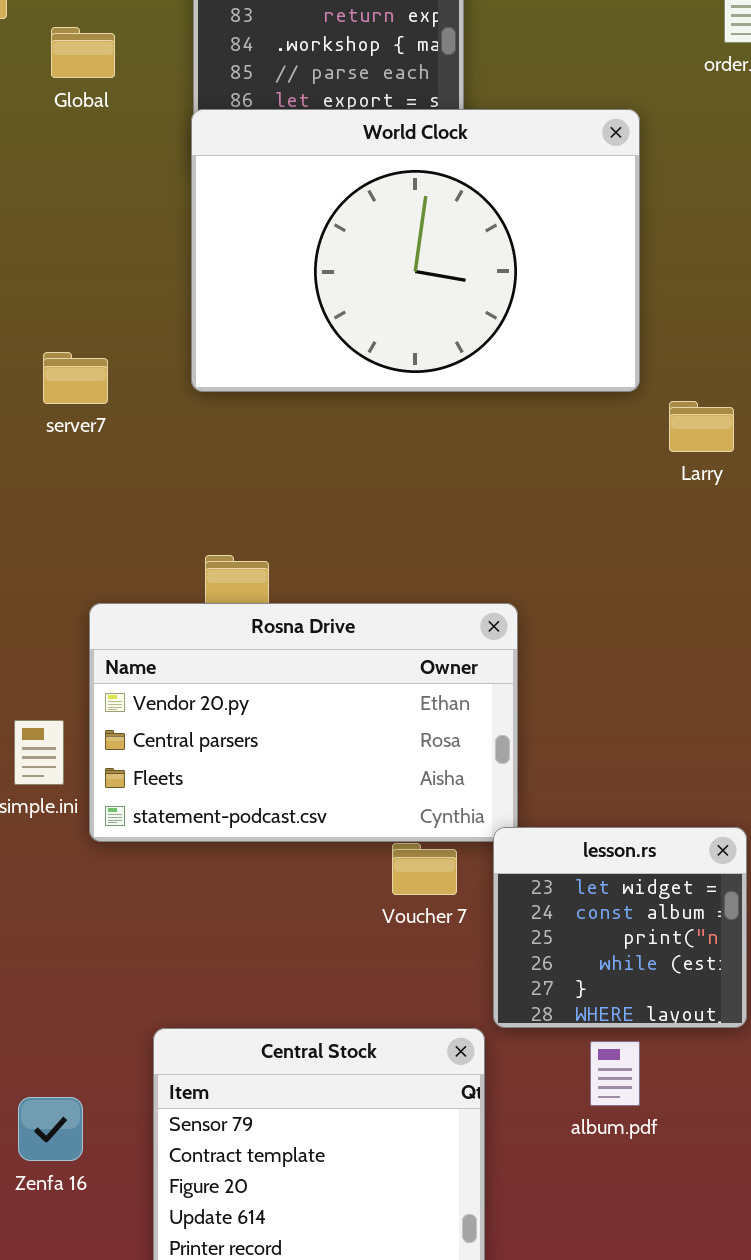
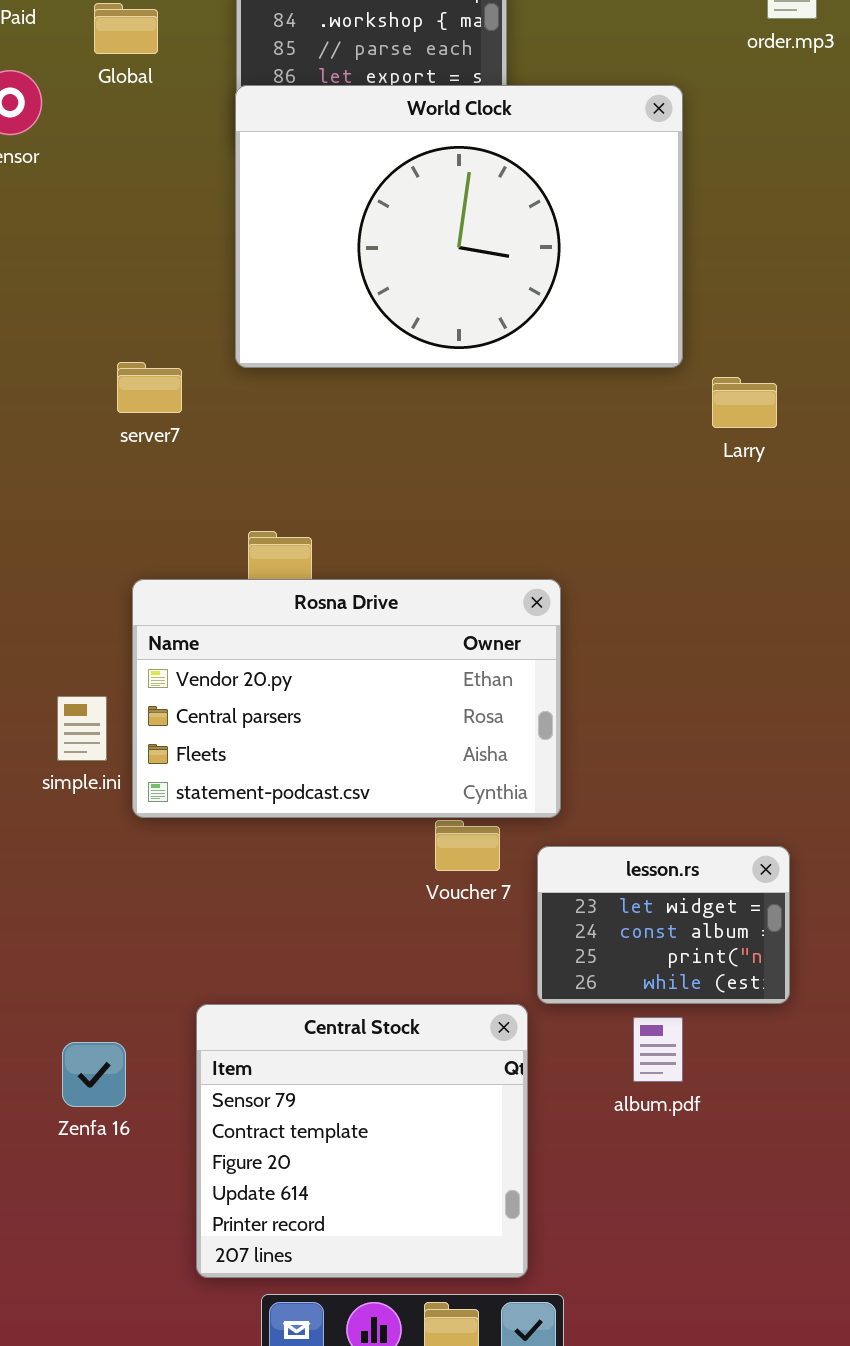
server7: [43,352,108,404] -> [117,362,182,413], moved
lesson.rs: [493,827,747,1028] -> [537,846,790,1004], resized
Zenfa 16: [18,1097,83,1161] -> [62,1042,126,1107], moved

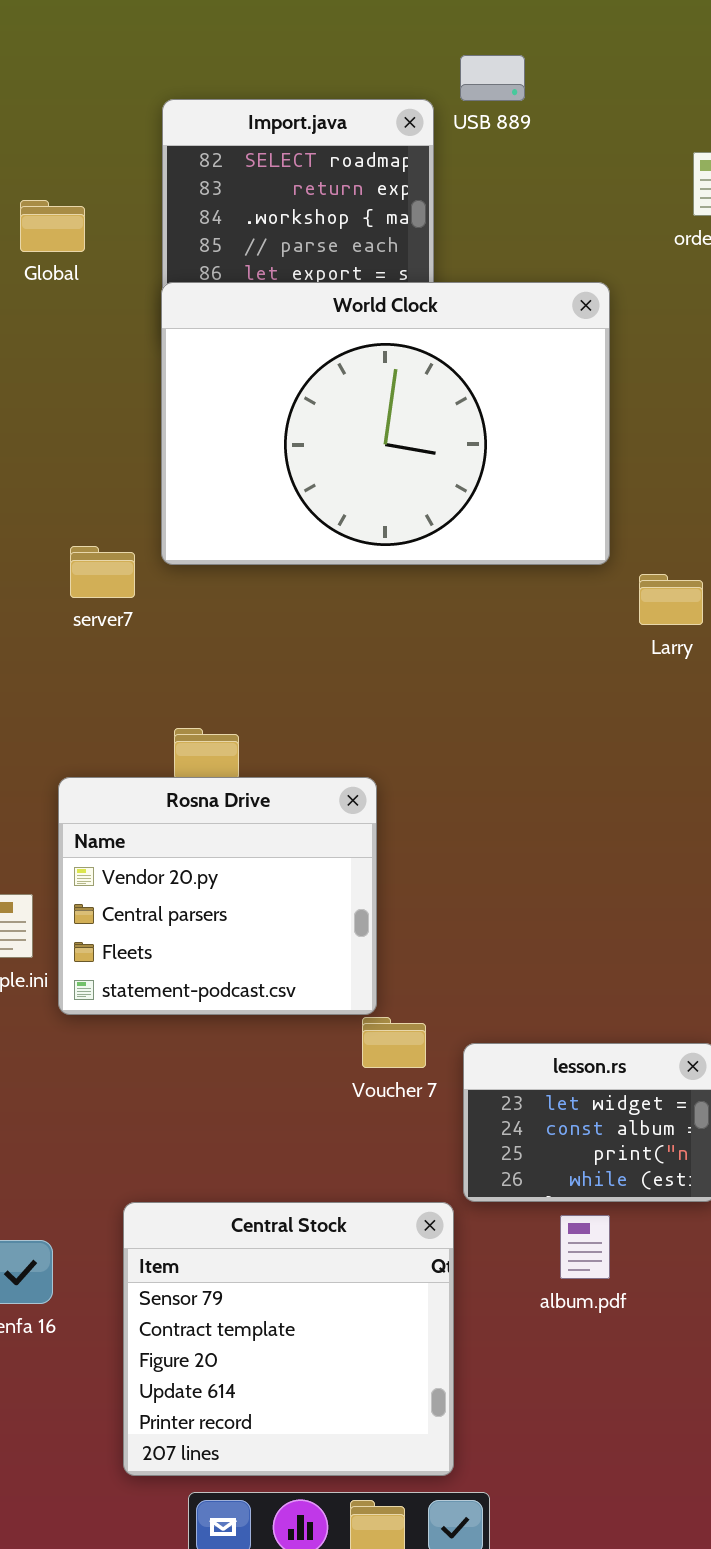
server7: [117,362,182,413] -> [70,546,135,598], moved
Rosna Drive: [132,579,561,818] -> [58,777,377,1015], resized

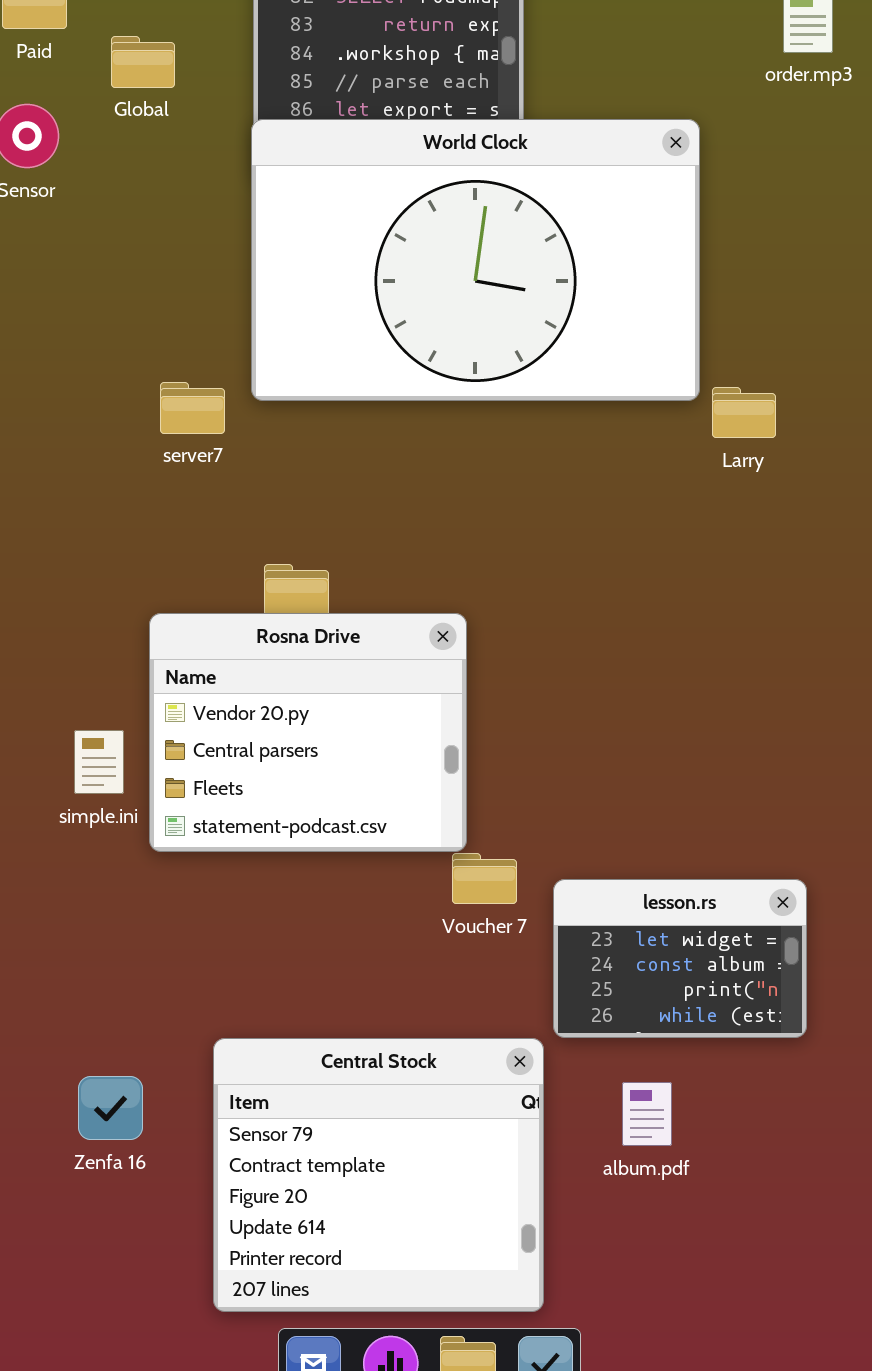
Larry: [639,574,703,625] -> [712,387,776,438], moved
album.pdf: [560,1215,610,1279] -> [622,1082,672,1146], moved

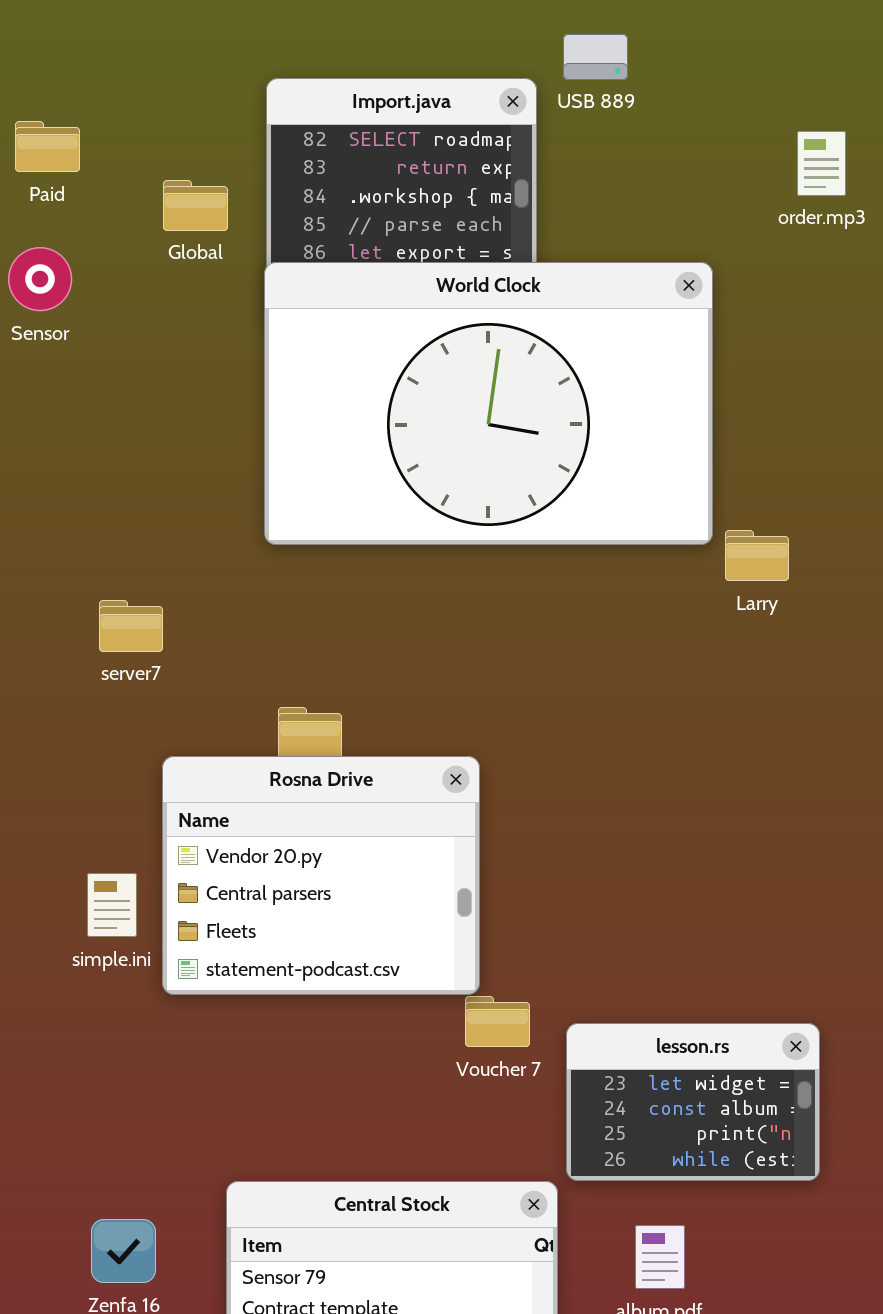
Global: [111,36,175,88] -> [163,180,228,231], moved
server7: [160,382,225,434] -> [99,600,163,652], moved

